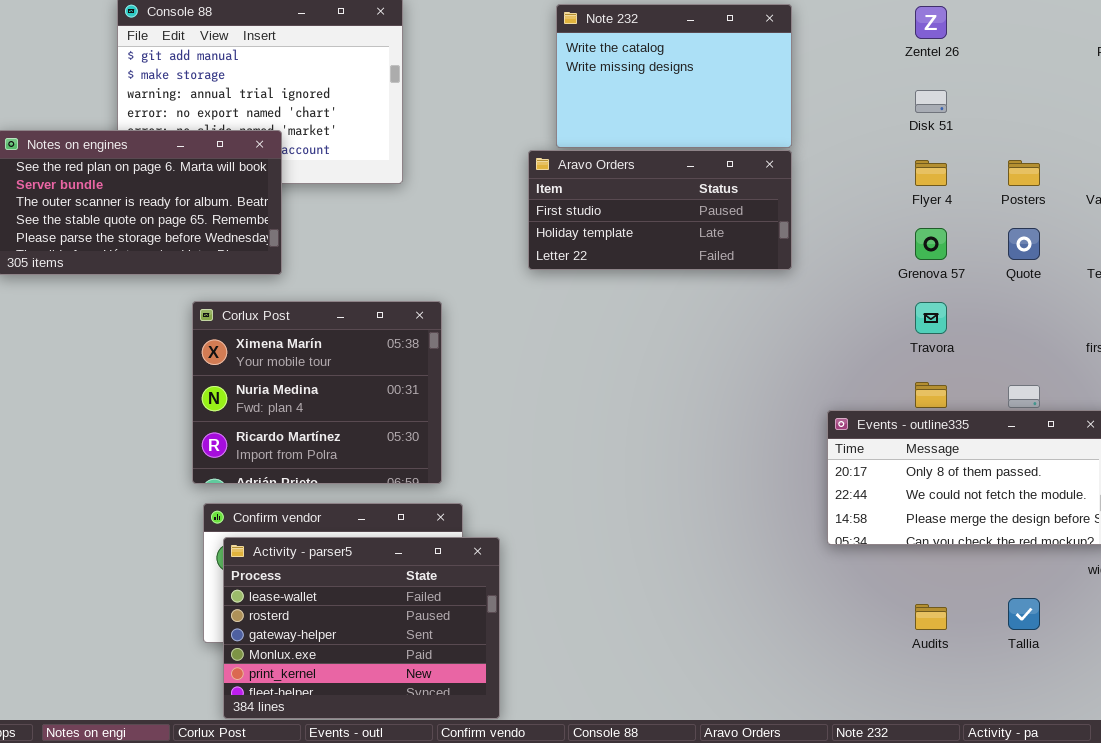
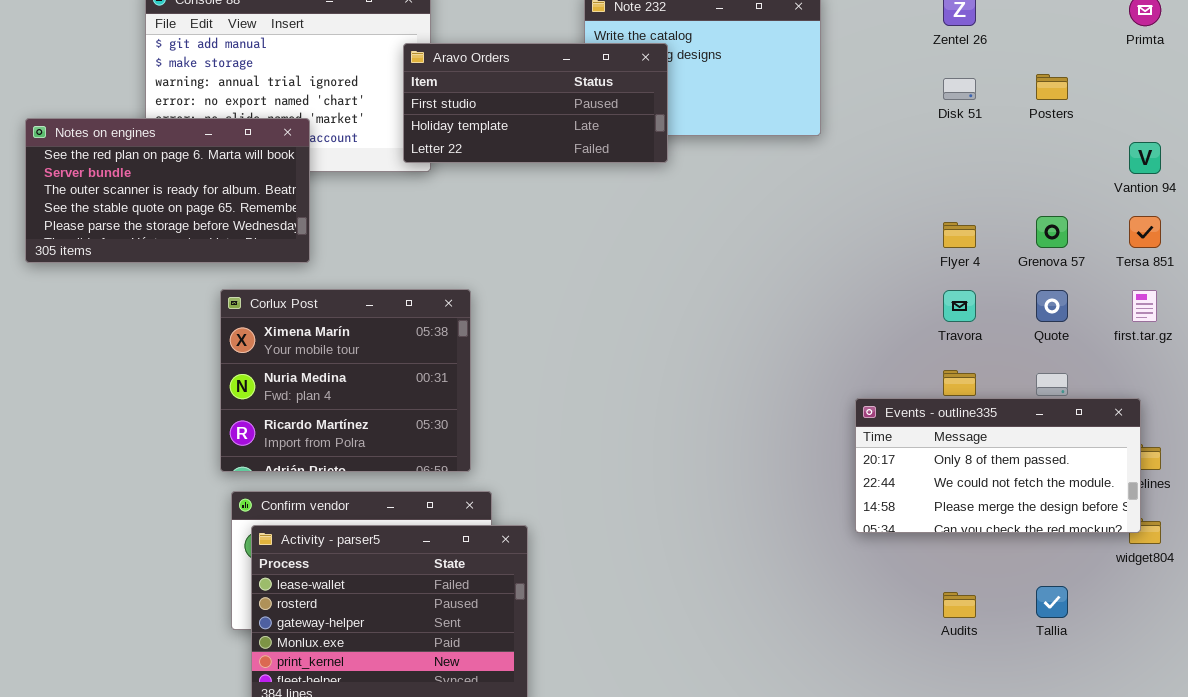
Aravo Orders: [528,150,792,270] -> [403,43,668,163], moved
Flyer 4: [915,160,947,186] -> [943,222,976,248], moved
Posters: [1008,160,1040,186] -> [1036,74,1068,100], moved
Grenova 57: [915,228,947,260] -> [1036,216,1068,248], moved
Quote: [1008,228,1040,260] -> [1036,290,1068,322], moved

